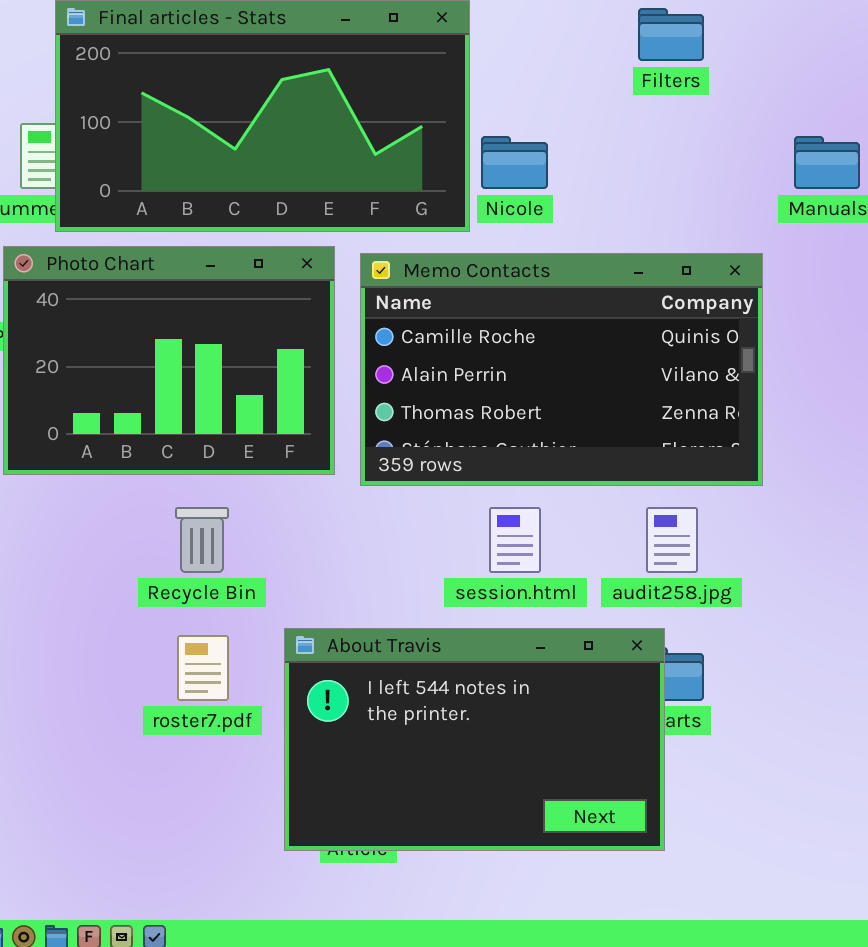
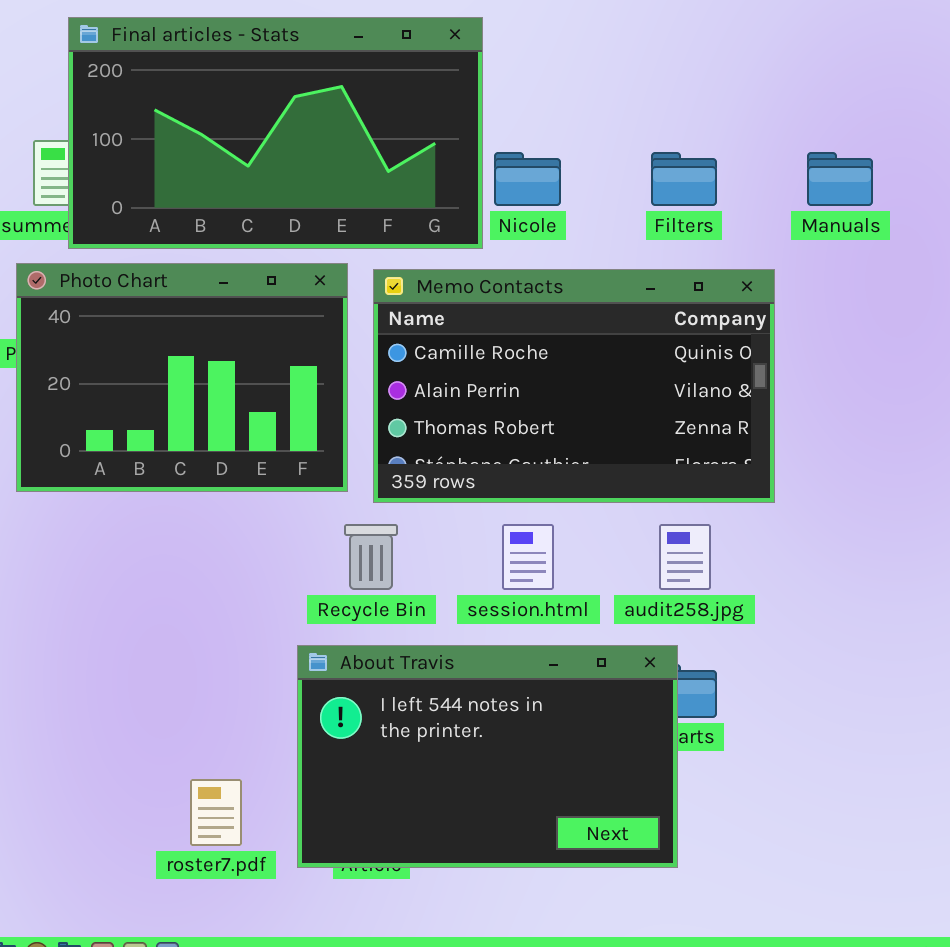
Filters: [638,8,704,61] -> [651,152,717,206], moved
Recycle Bin: [175,507,229,573] -> [344,524,398,590], moved
roster7.pdf: [177,635,229,701] -> [190,779,242,846], moved

